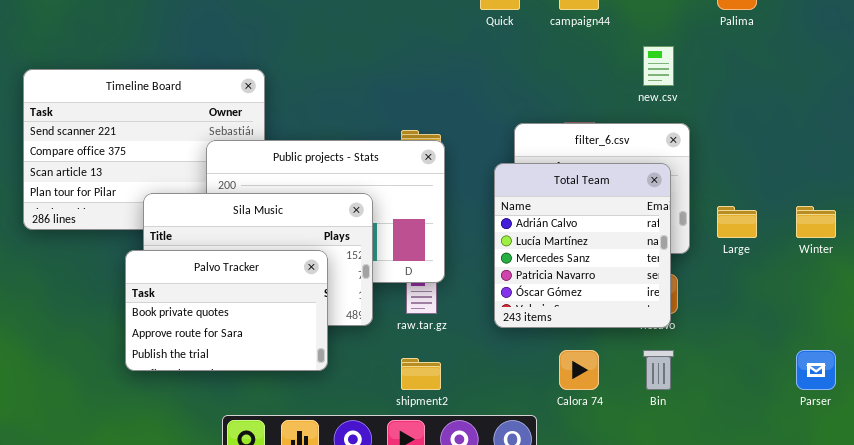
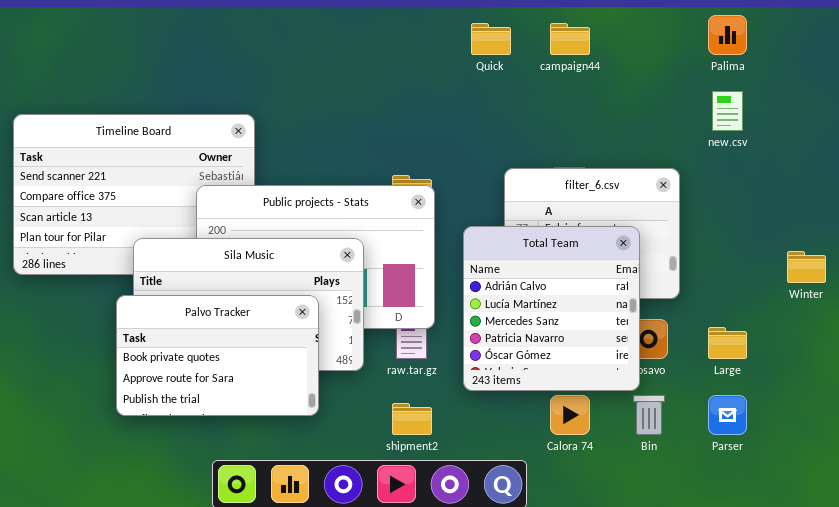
new.csv: [643,46,674,86] -> [712,91,743,131], moved
Total Team: [494,163,671,328] -> [463,226,640,391], moved
Large: [717,206,757,238] -> [708,327,747,359], moved
Parser: [796,350,836,390] -> [708,395,747,435], moved

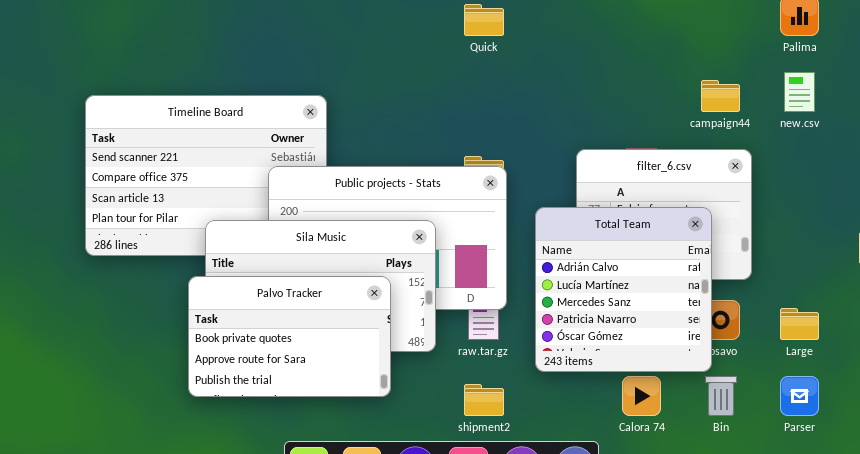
Quick: [471,23,511,55] -> [464,4,504,36], moved
campaign44: [550,23,590,55] -> [701,80,740,112], moved

